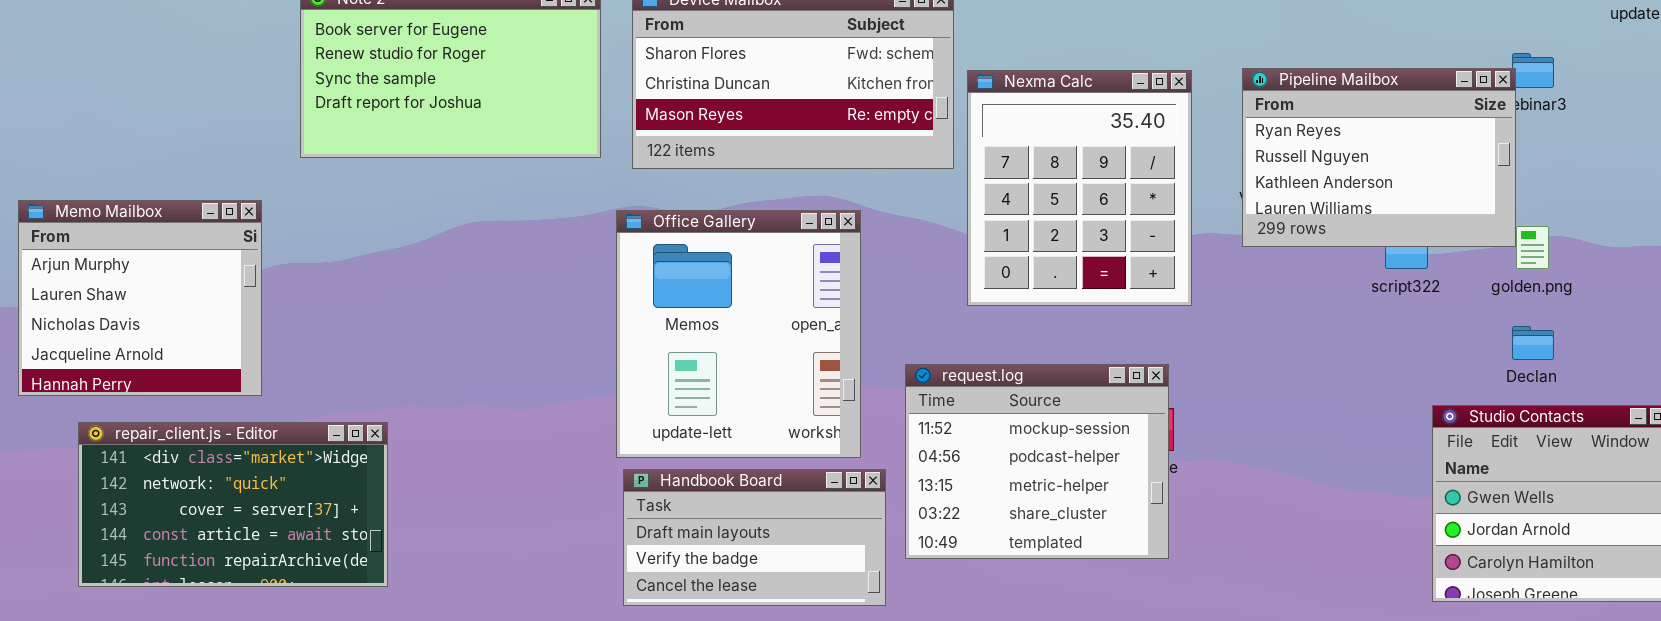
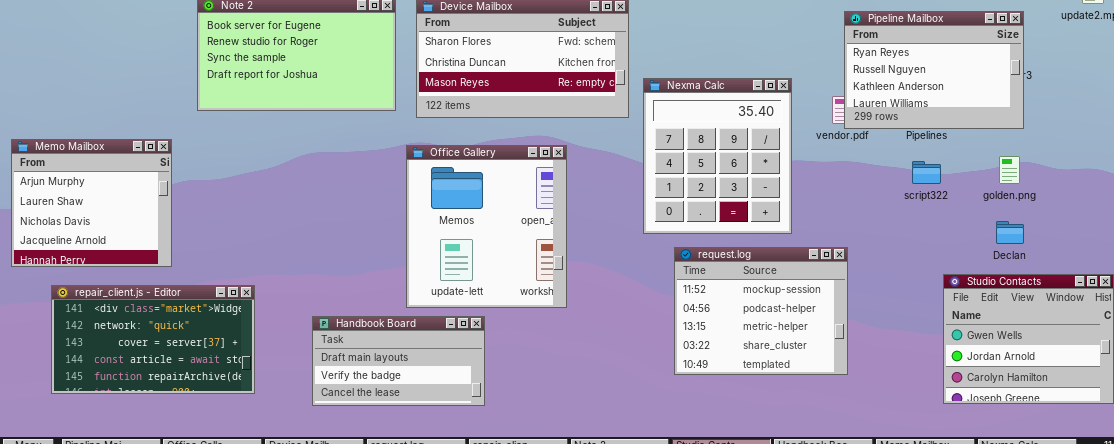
Pipeline Mailbox: [1242,68,1516,247] -> [844,11,1024,129], moved
Nexma Calc: [967,70,1192,306] -> [643,78,792,234], moved
request.log: [905,364,1169,559] -> [674,247,848,375], moved
Handbook Board: [623,469,886,606] -> [312,316,485,406], moved

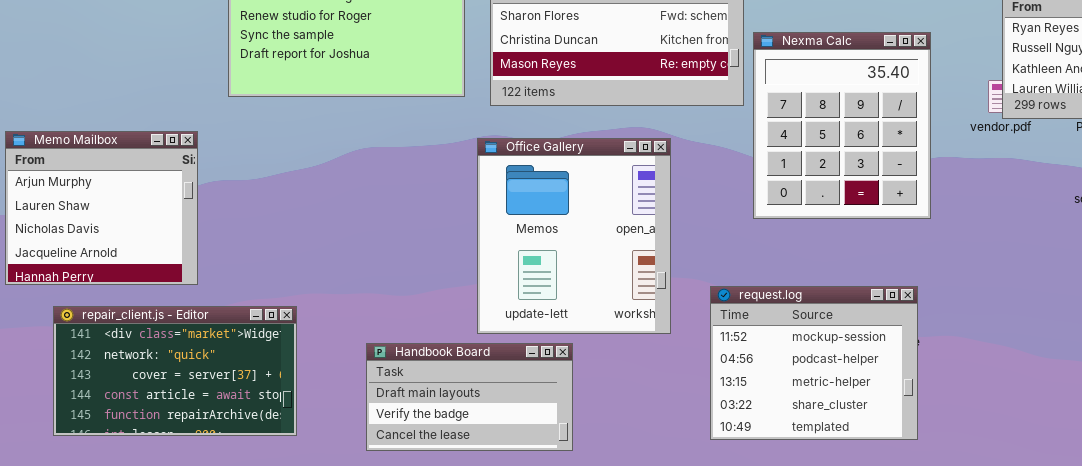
Nexma Calc: [643,78,792,234] -> [753,32,931,219], moved
request.log: [674,247,848,375] -> [710,286,918,440], moved

